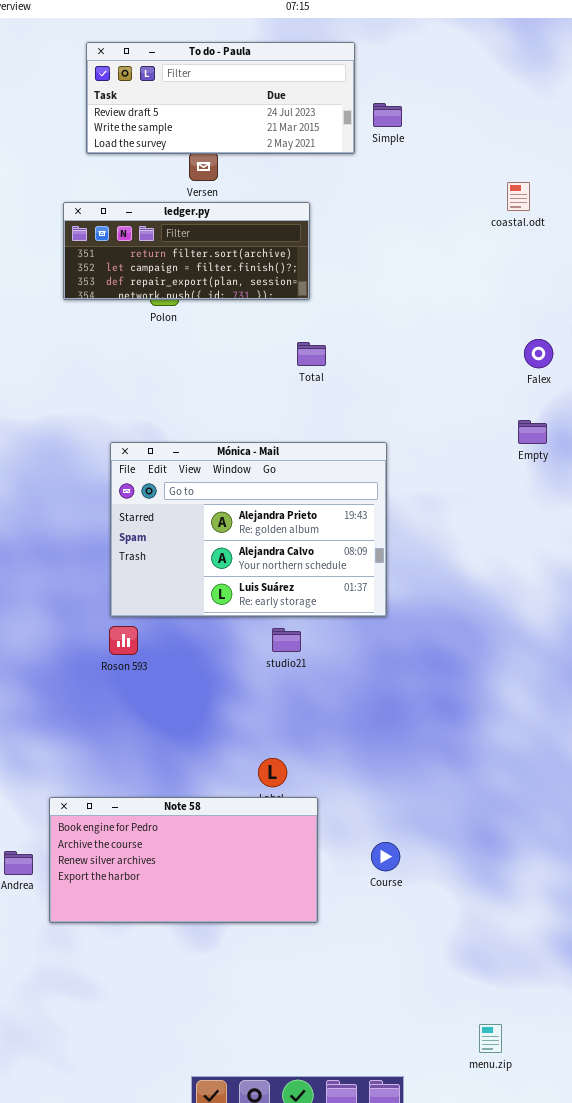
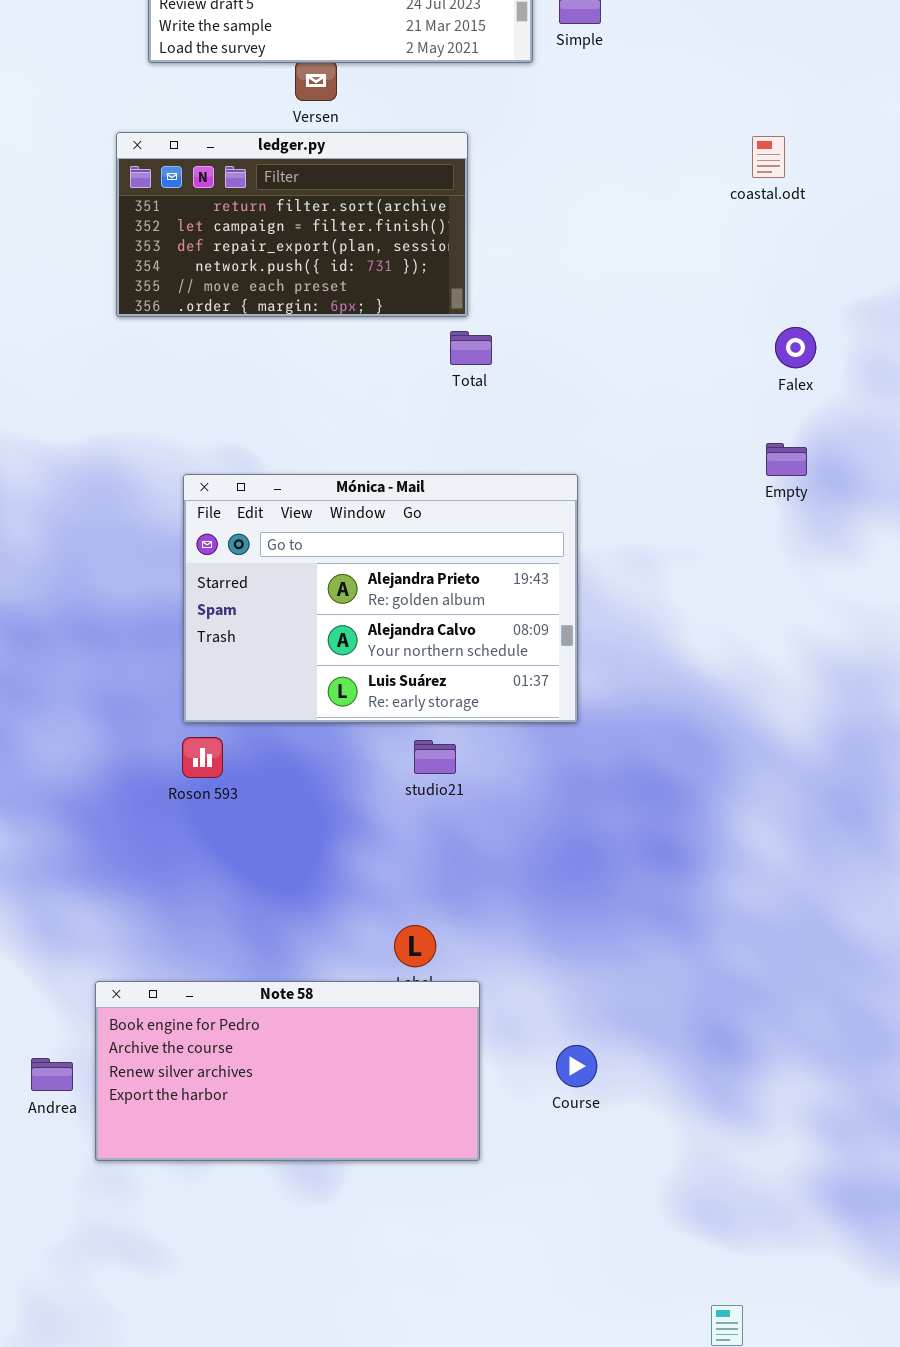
coastal.odt: [507,182,530,211] -> [752,136,785,178], moved
ledger.py: [63,202,310,300] -> [116,132,468,317], resized

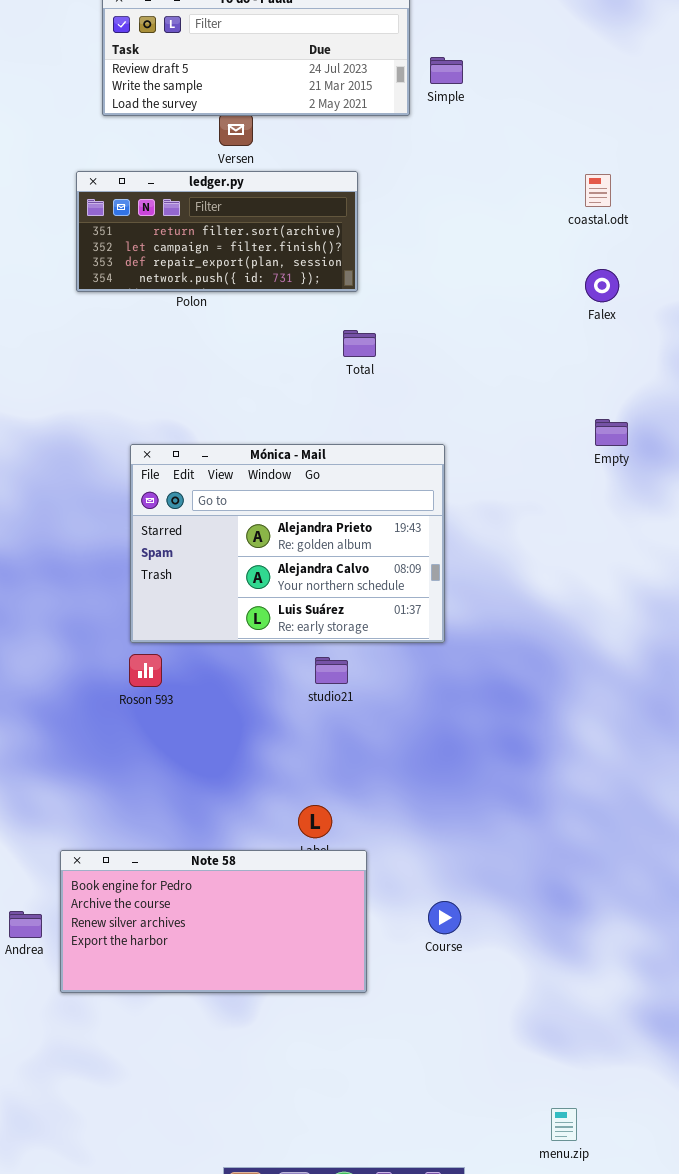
ledger.py: [116,132,468,317] -> [76,171,358,292], resized
Falex: [775,327,816,368] -> [585,269,619,302], moved

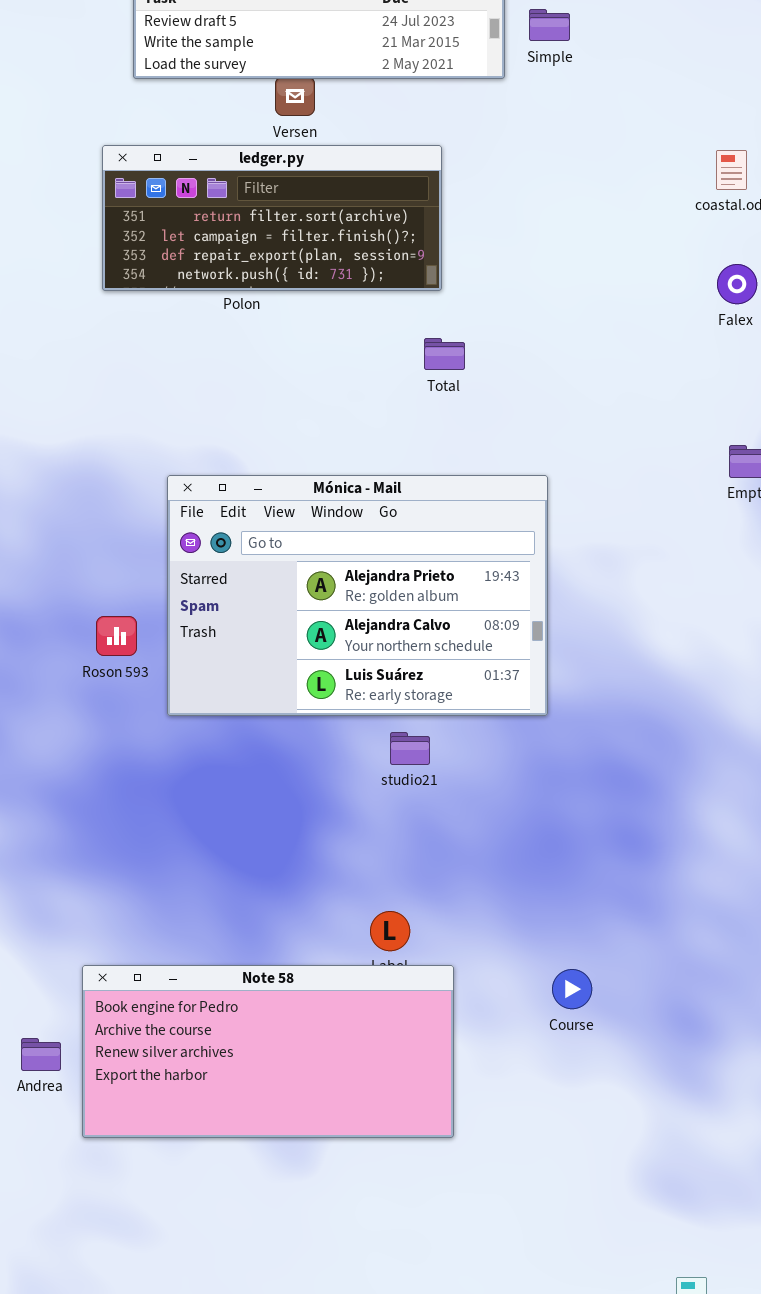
Roson 593: [129,654,162,687] -> [96,616,137,656], moved
Course: [428,901,461,934] -> [552,969,592,1009], moved

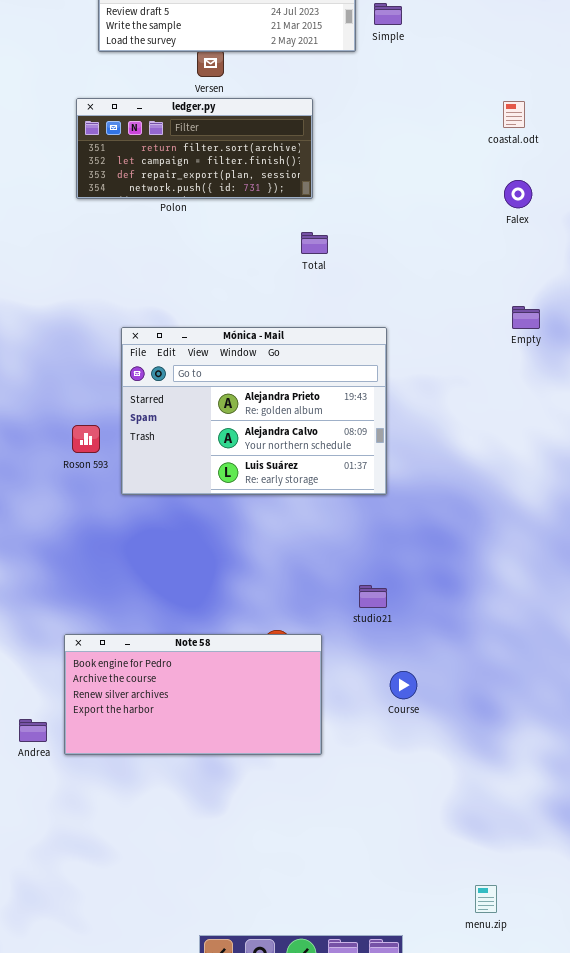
studio21: [390,732,430,765] -> [359,585,387,608], moved
Note 58: [82,965,454,1138] -> [64,634,322,755], moved

